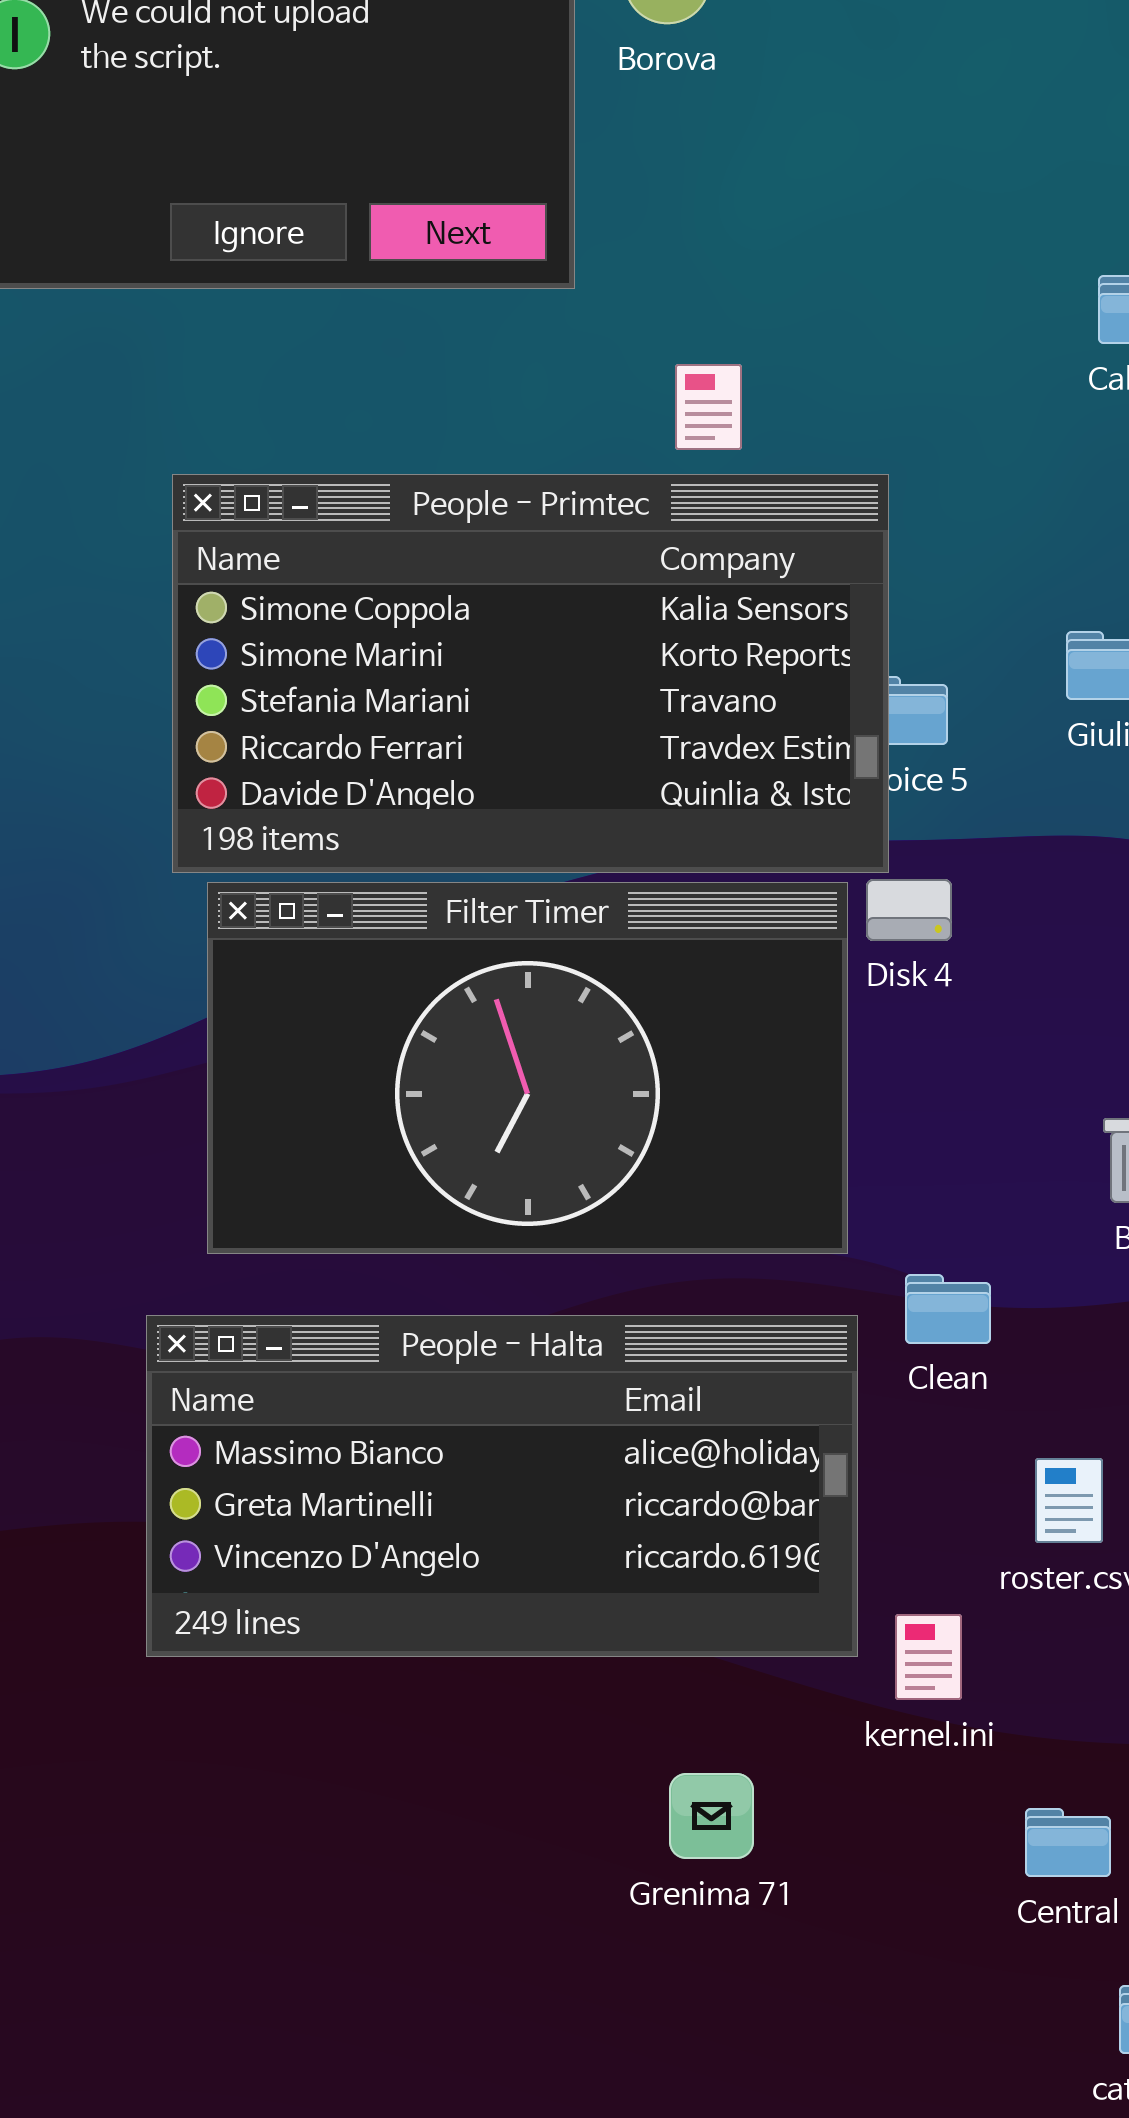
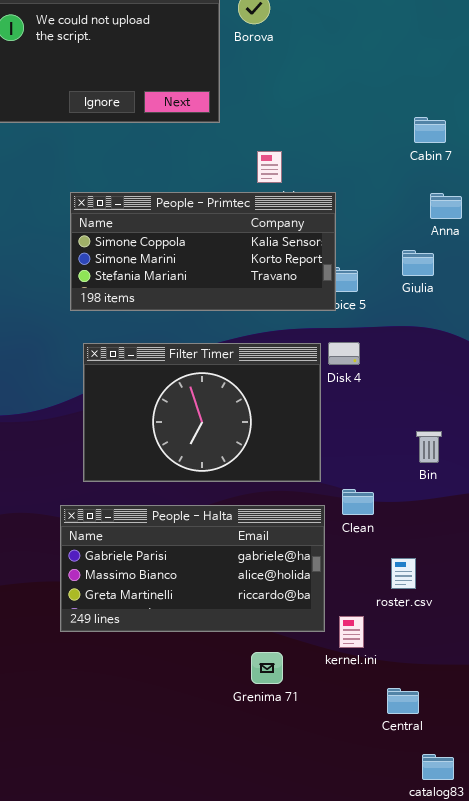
People - Primtec: [172,474,889,873] -> [70,192,336,311], resized
People - Halta: [146,1315,858,1657] -> [60,505,325,632], scrolled up 1 row
Grenima 71: [669,1773,754,1859] -> [251,652,283,684], moved

